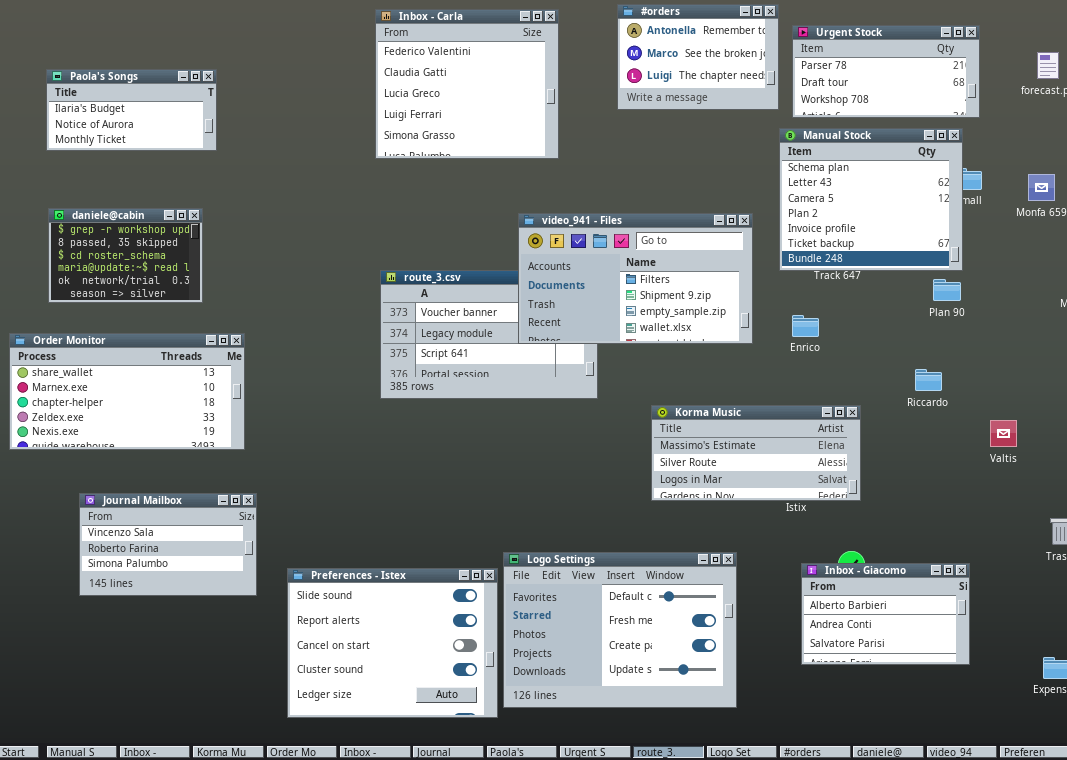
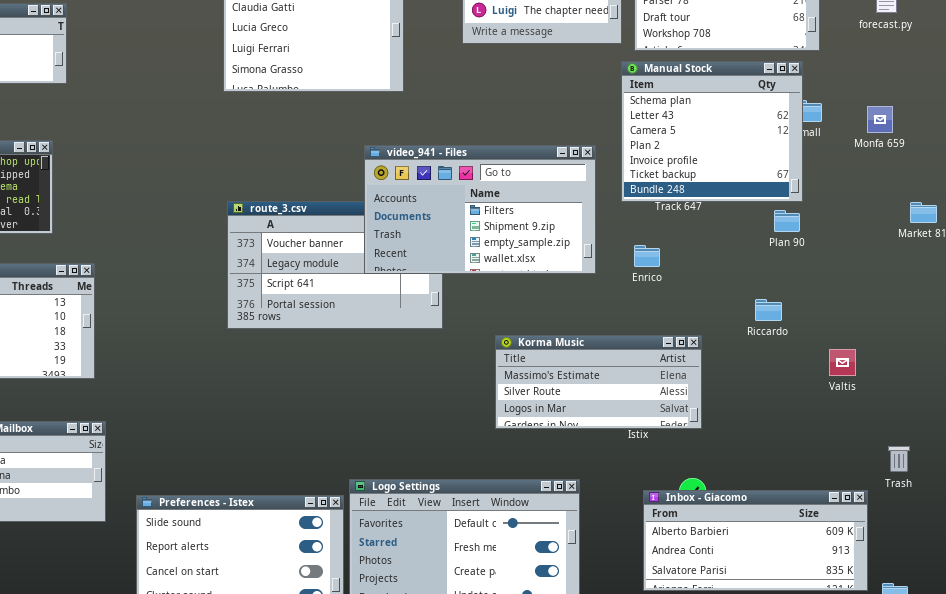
Inbox - Giacomo: [801,563,970,665] -> [643,490,868,591], resized

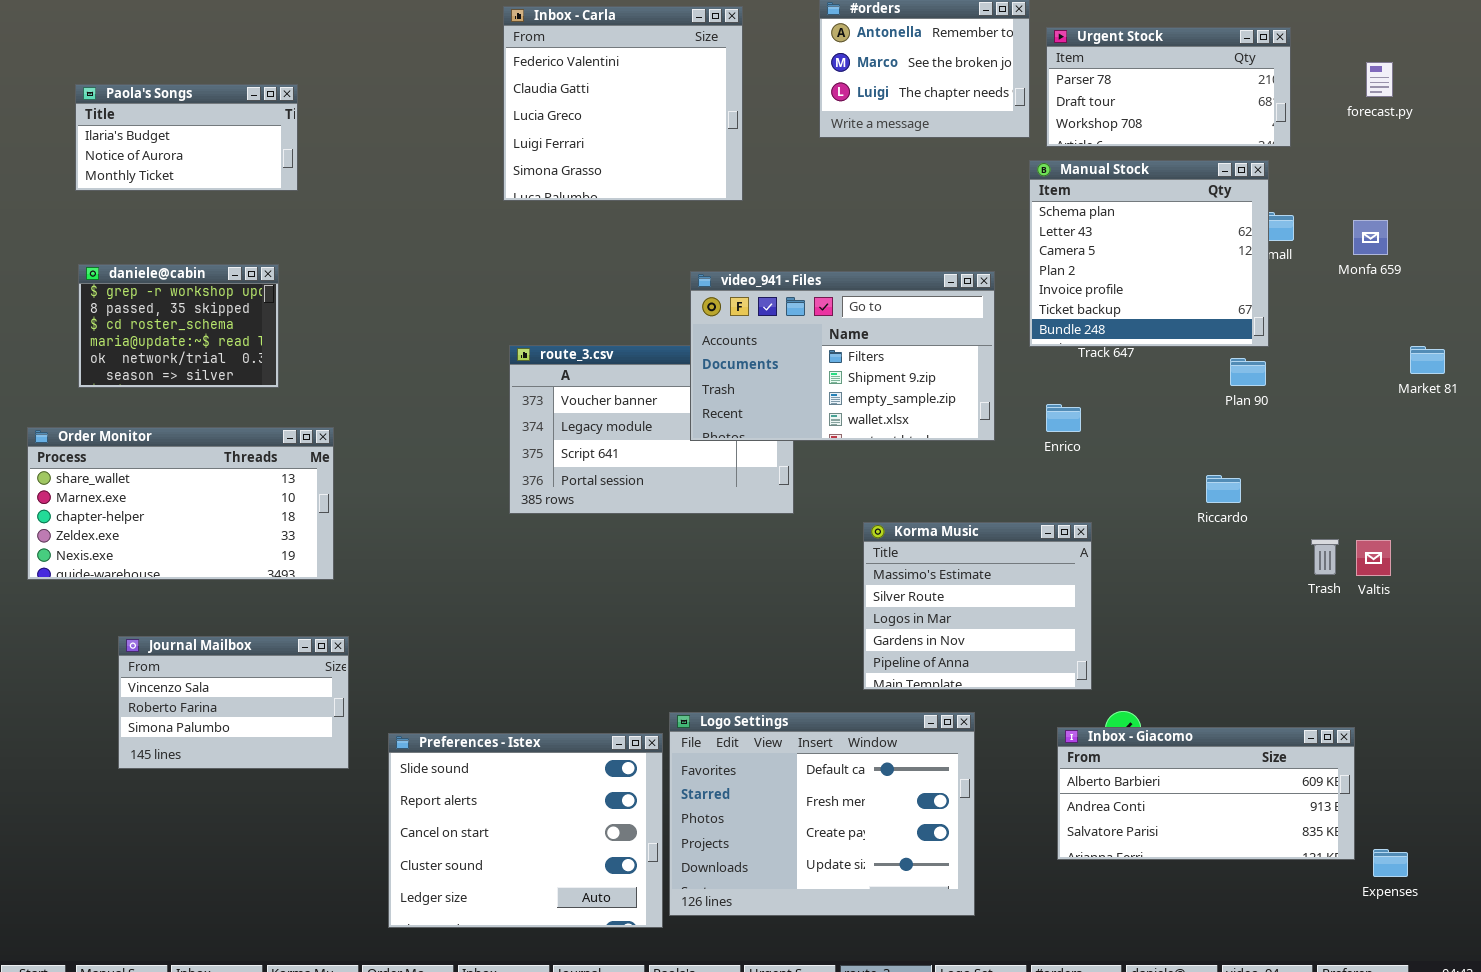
Korma Music: [495,335,702,429] -> [863,522,1092,690], resized
Valtis: [829,349,856,376] -> [1356,540,1391,576], moved
Trash: [888,446,910,472] -> [1311,539,1339,575], moved

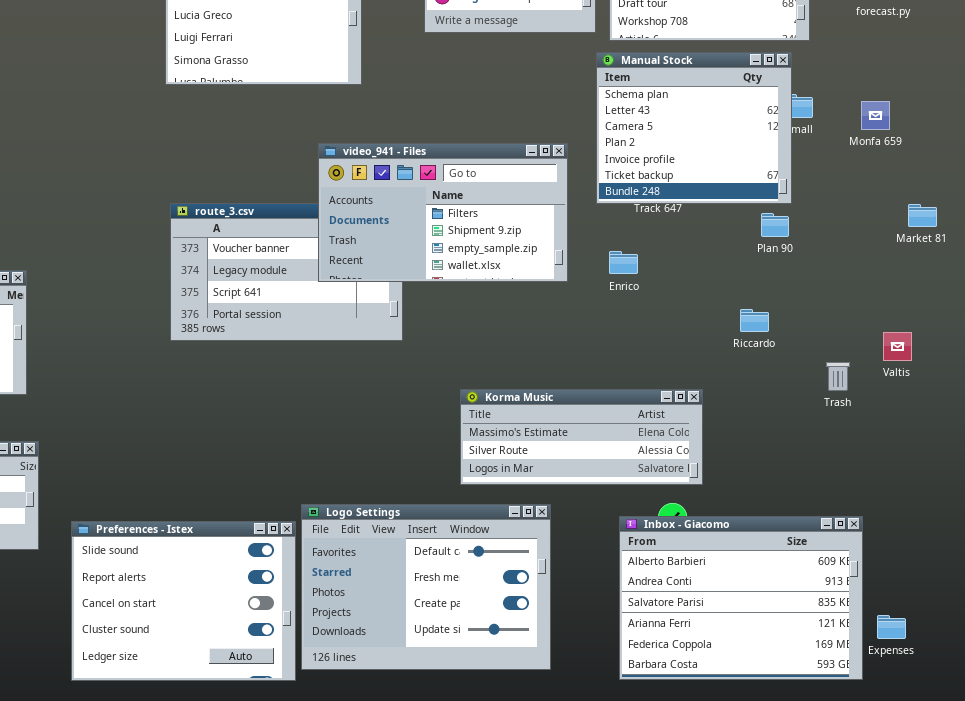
Korma Music: [863,522,1092,690] -> [460,389,703,485], resized
Valtis: [1356,540,1391,576] -> [883,332,912,361], moved
Inbox - Giacomo: [1057,727,1355,860] -> [619,516,863,680], resized

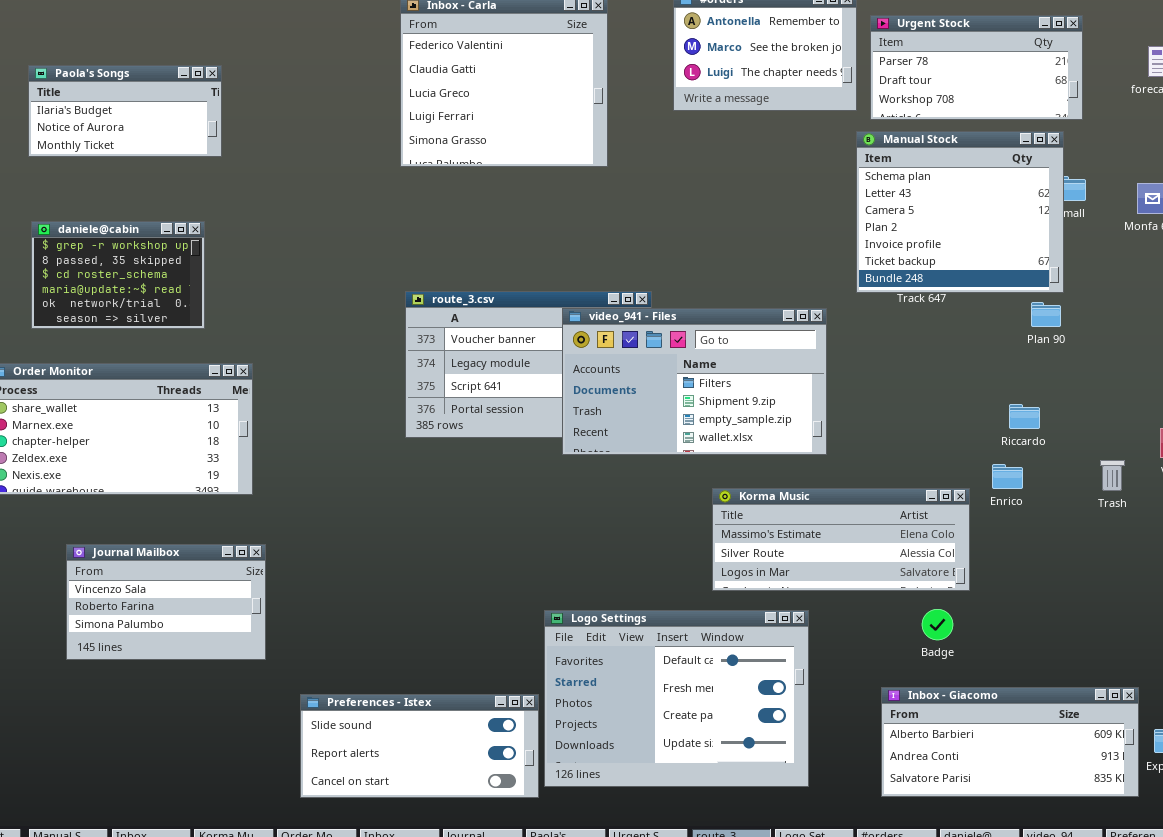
video_941 - Files: [318,143,568,282] -> [562,308,827,455], moved
Enrico: [609,251,638,274] -> [992,464,1023,489], moved
Inbox - Giacomo: [619,516,863,680] -> [881,687,1139,797], resized
Preferences - Istex: [71,521,296,681] -> [300,694,539,798], resized

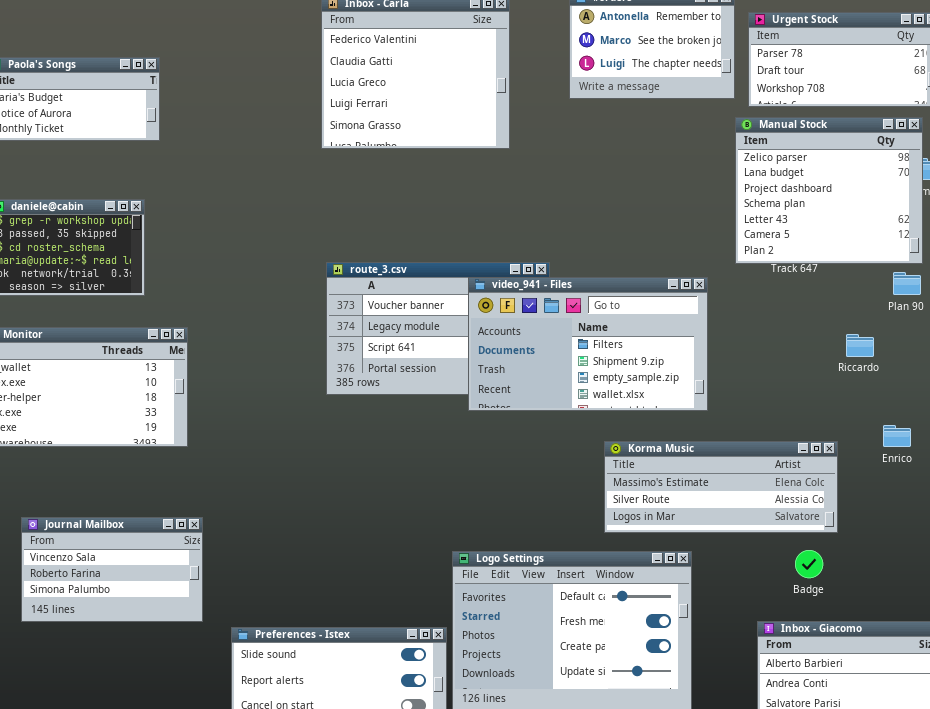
Manual Stock: [856,131,1064,293] -> [735,117,923,264], scrolled up 3 rows
Riccardo: [1009,404,1040,429] -> [846,334,874,357], moved
Enrico: [992,464,1023,489] -> [883,425,911,447], moved
Journal Mailbox: [66,544,266,660] -> [21,517,203,622], moved

